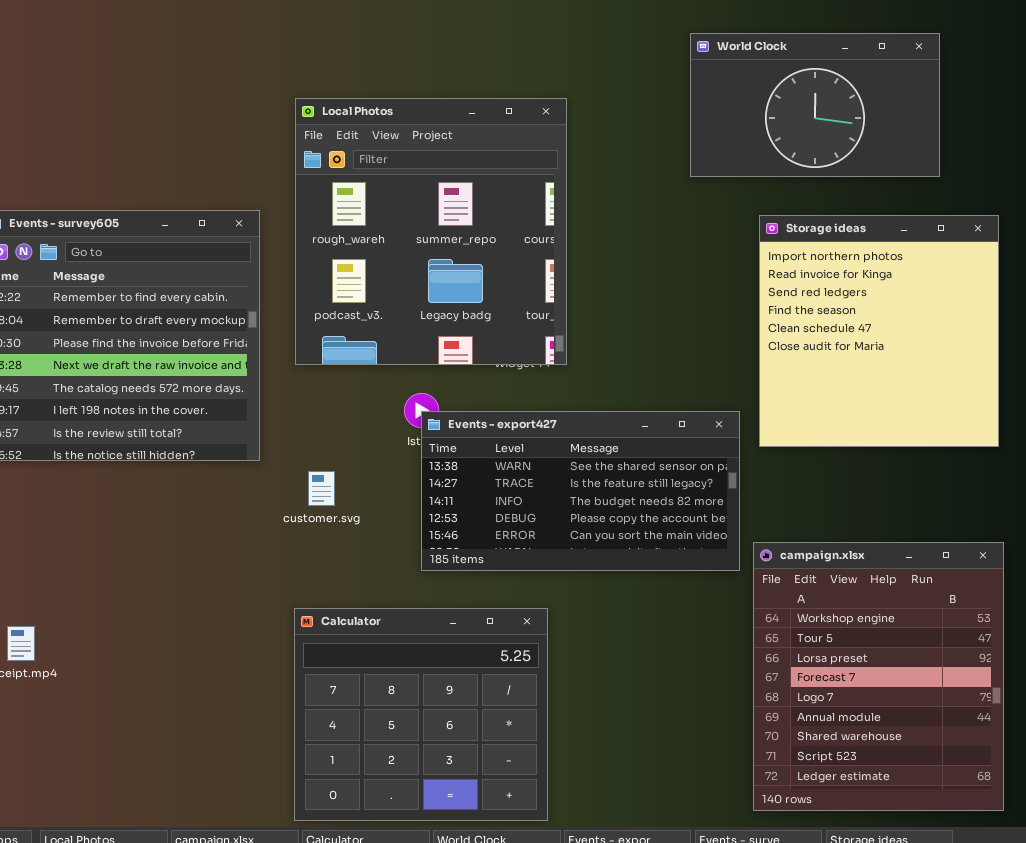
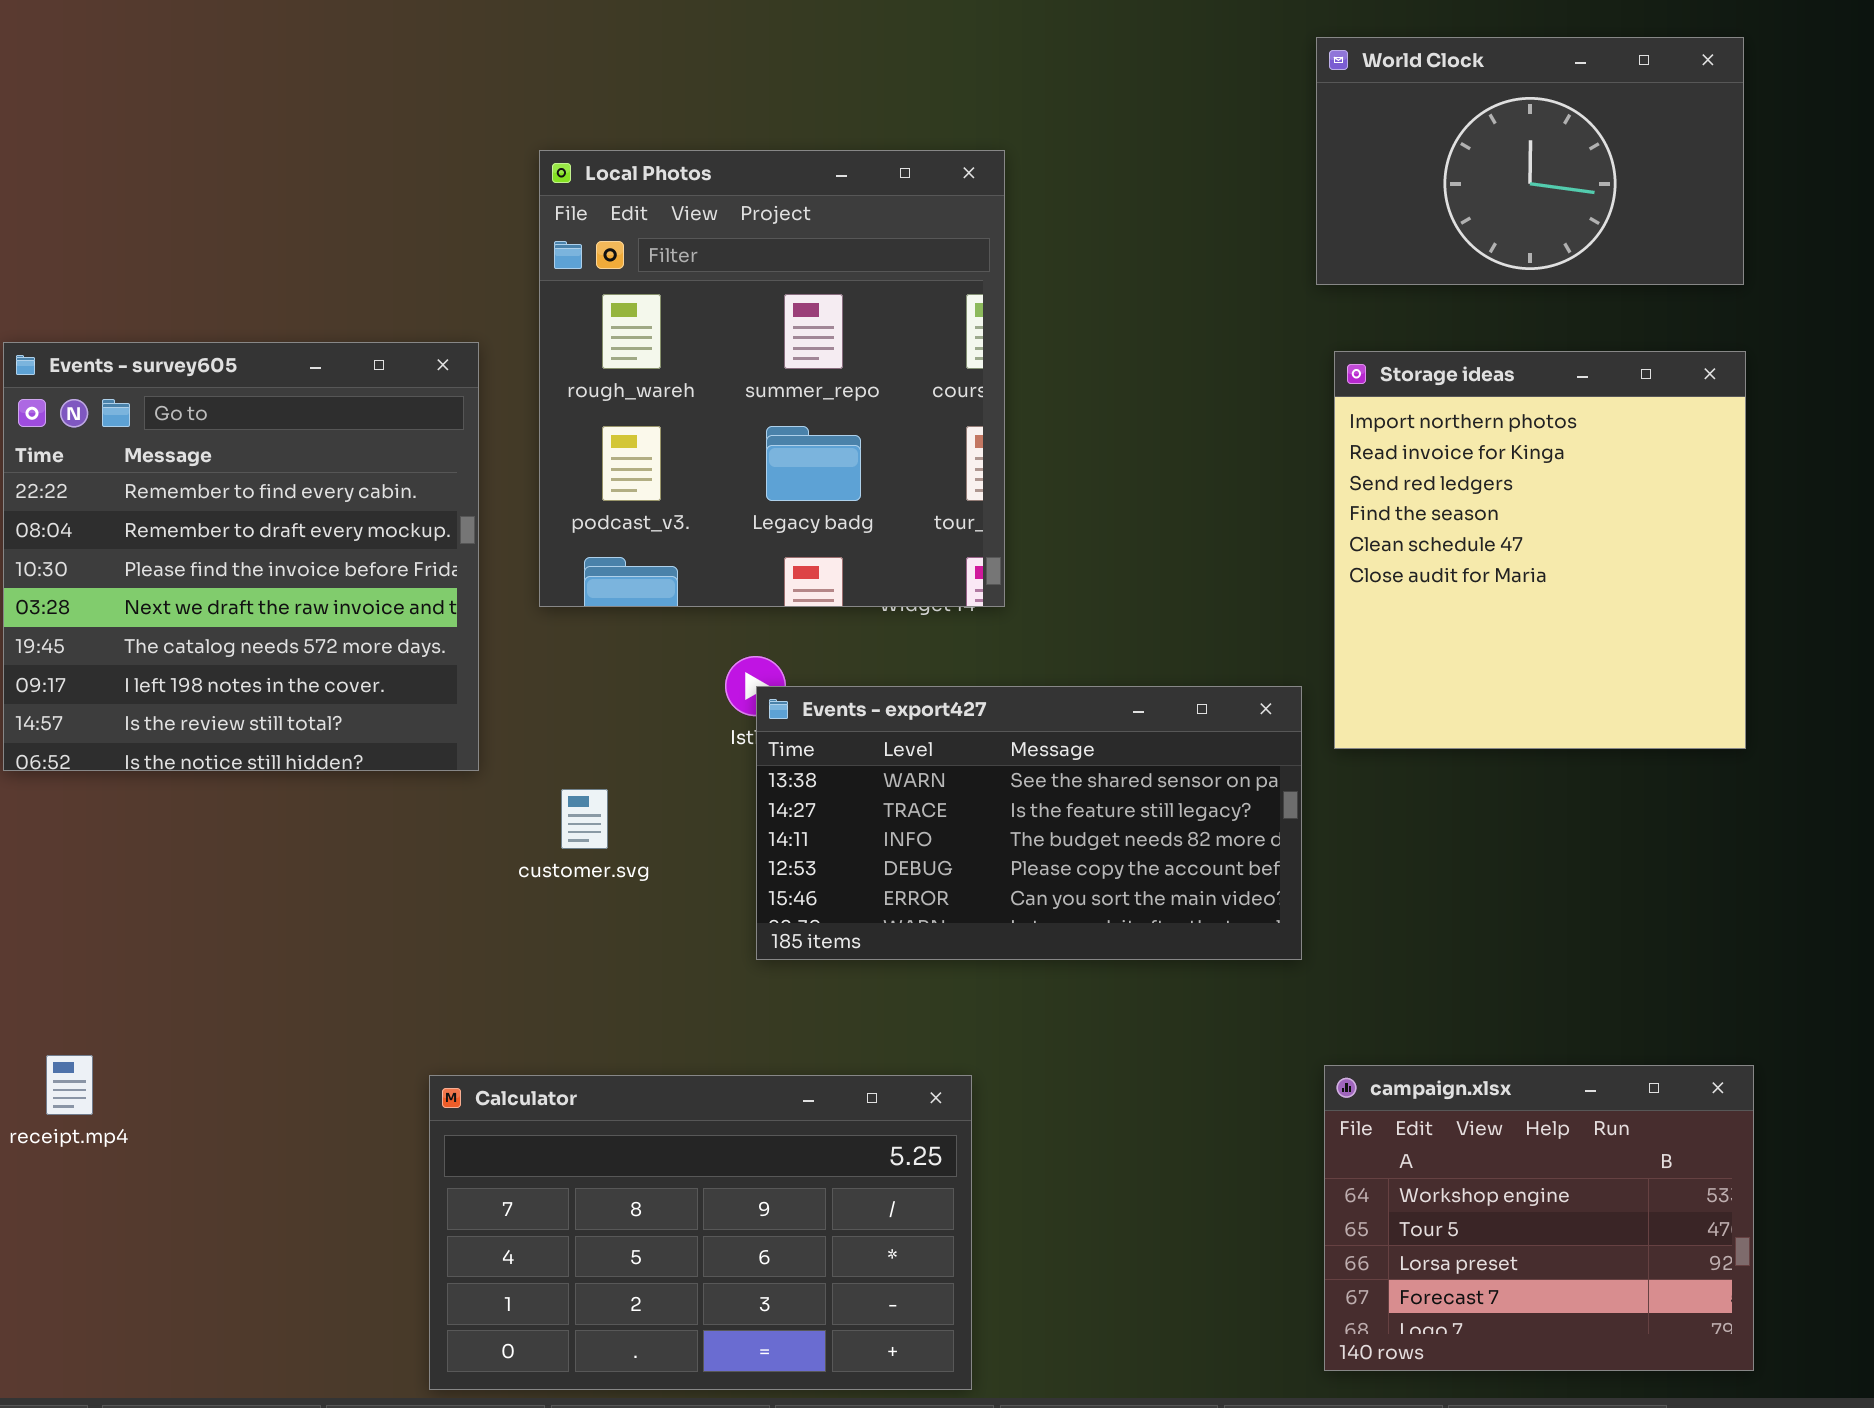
World Clock: [690,33,940,177] -> [1316,37,1744,285], moved
campaign.xlsx: [753,542,1004,811] -> [1324,1065,1754,1371], resized
Calculator: [294,608,548,821] -> [429,1075,972,1390], resized

